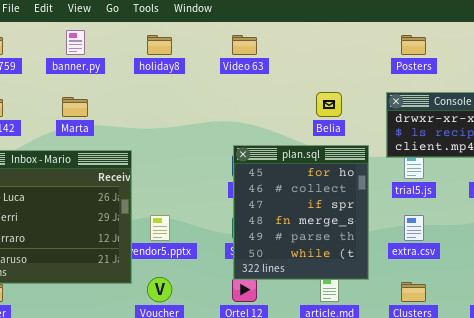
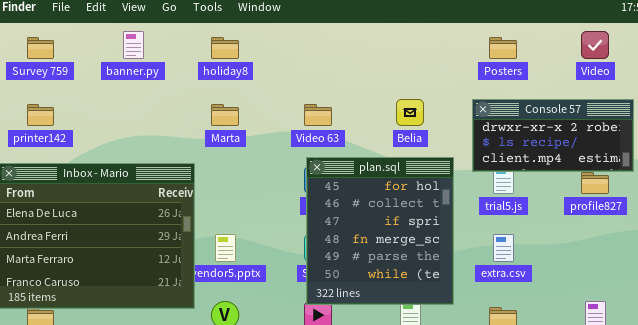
Video 63: [232,35,257,55] -> [304,104,332,126], moved
Marta: [62,97,88,117] -> [211,104,239,126], moved

